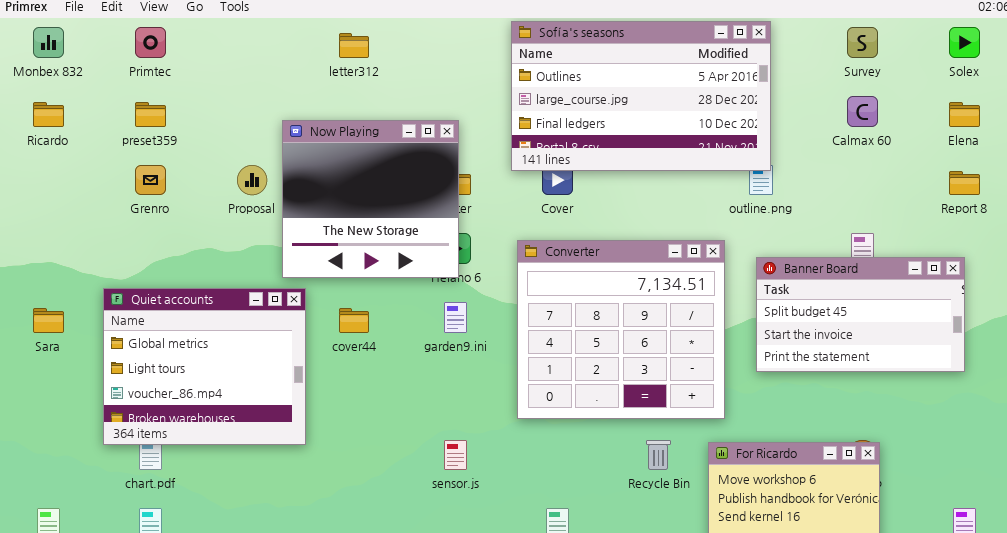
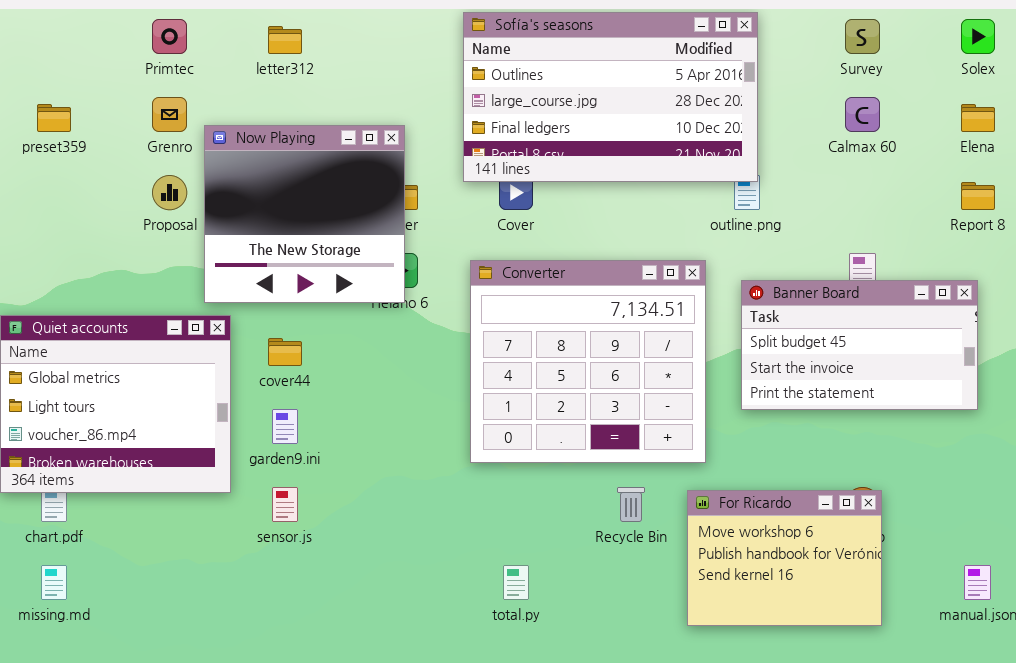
Primtec: [135,27,166,58] -> [152,19,187,54], moved
Grenro: [135,165,166,195] -> [152,97,187,132], moved
garden9.ini: [444,302,467,333] -> [272,409,298,444], moved
sensor.js: [444,440,467,470] -> [272,487,298,522], moved

